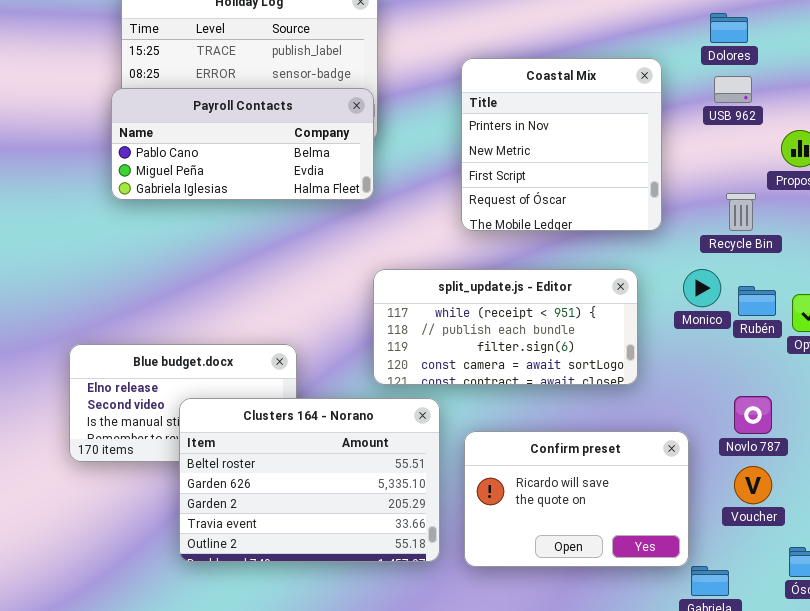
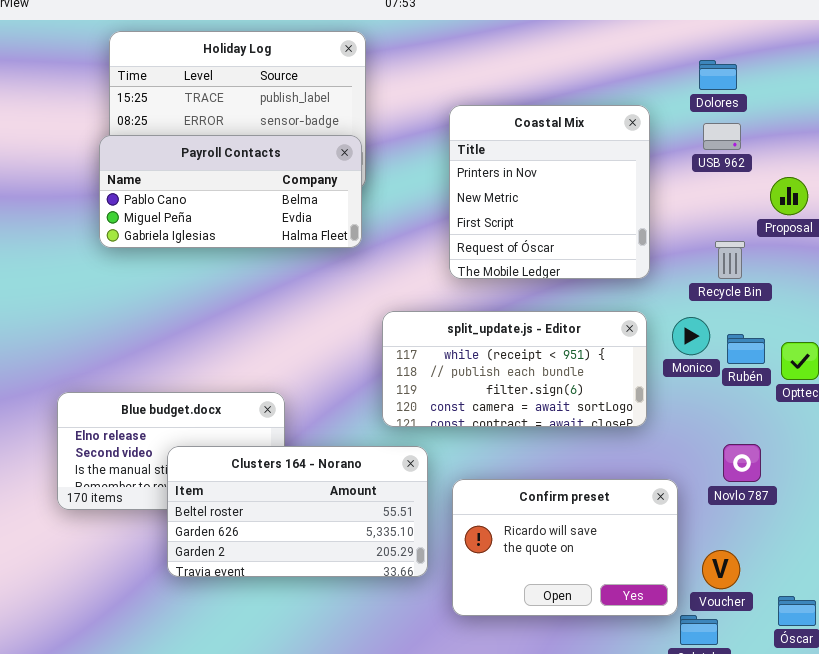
split_update.js - Editor: [373,269,638,385] -> [382,311,647,427], moved
Clusters 164 - Norano: [179,398,440,562] -> [167,446,428,577], resized
Voucher: [734,466,772,504] -> [702,550,740,589], moved

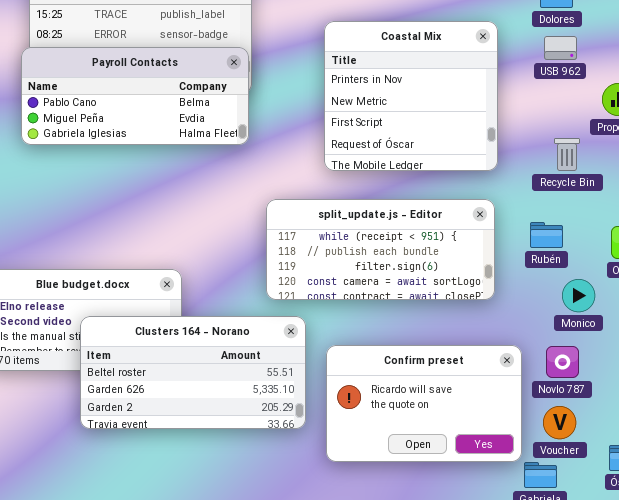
Monico: [672,317,710,355] -> [562,279,595,312], moved
Rubén: [727,334,765,364] -> [530,222,563,248], moved
Novlo 787: [723,444,761,482] -> [546,346,579,378], moved

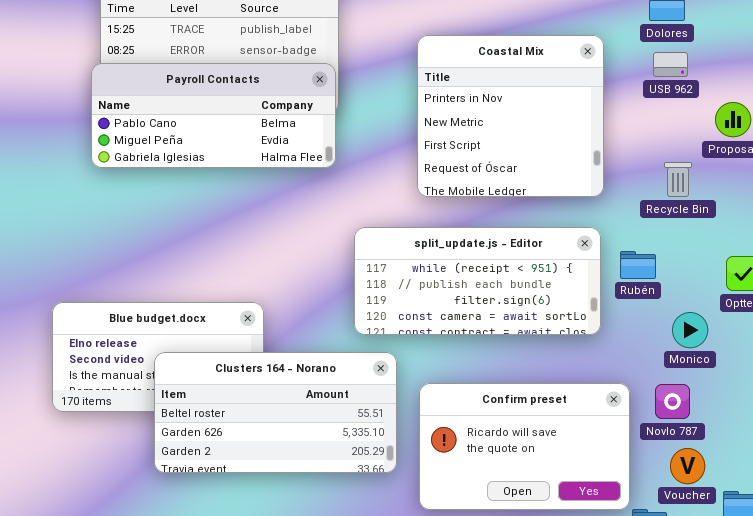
Rubén: [530,222,563,248] -> [620,251,656,279], moved
Voucher: [543,406,576,439] -> [670,448,705,484], moved

